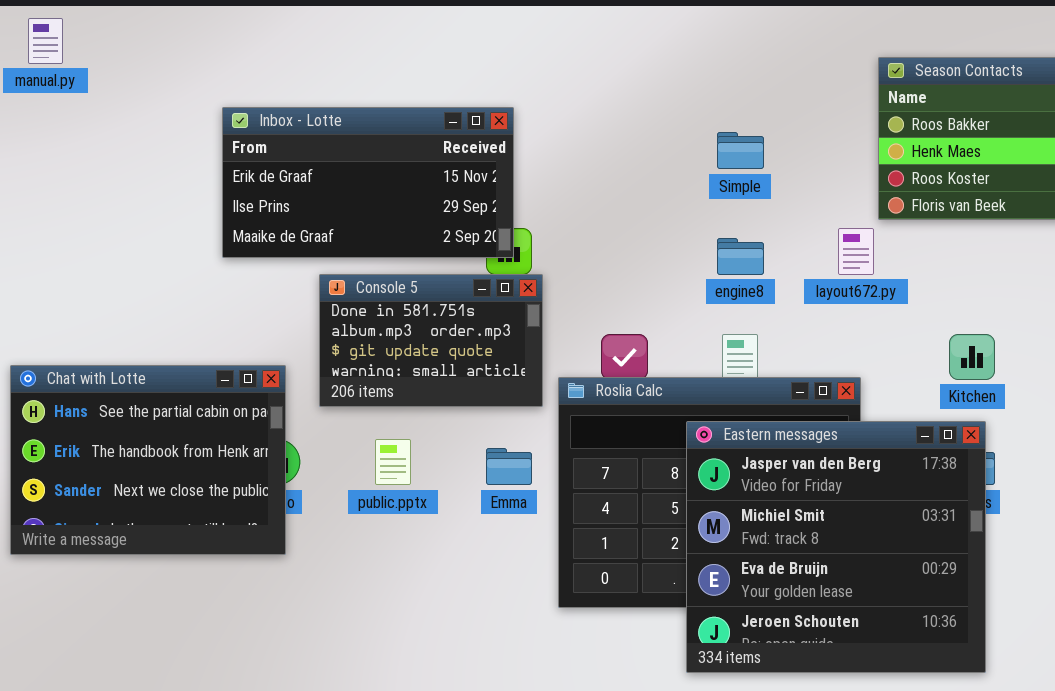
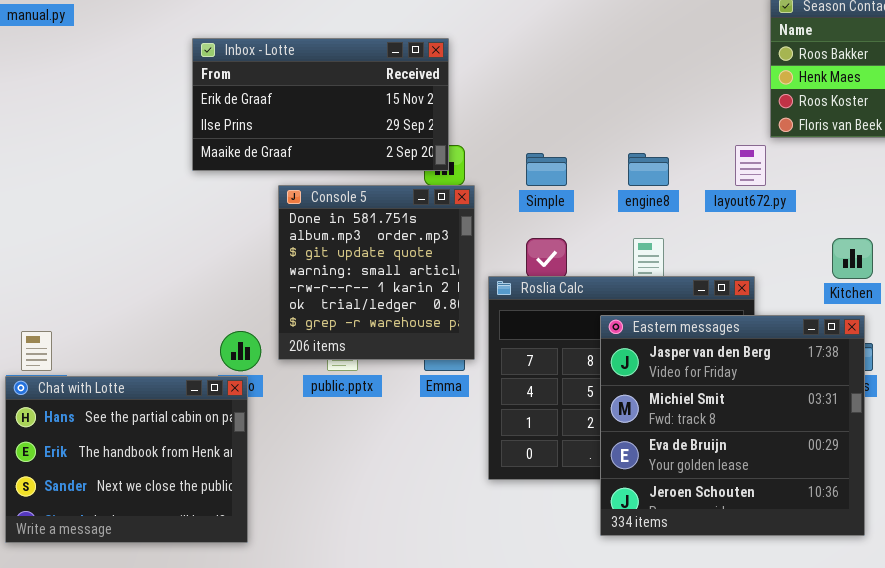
Simple: [717,132,764,169] -> [526,153,567,186], moved
Console 5: [319,274,543,407] -> [278,185,475,360], resized
Chat with Lotte: [10,365,286,555] -> [5,376,248,543], moved

